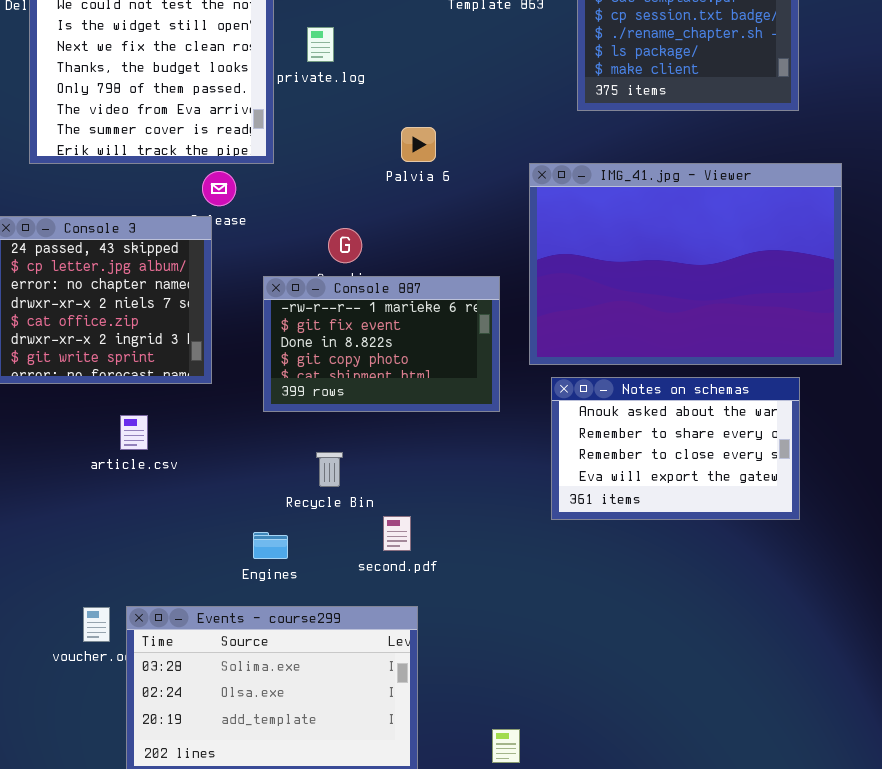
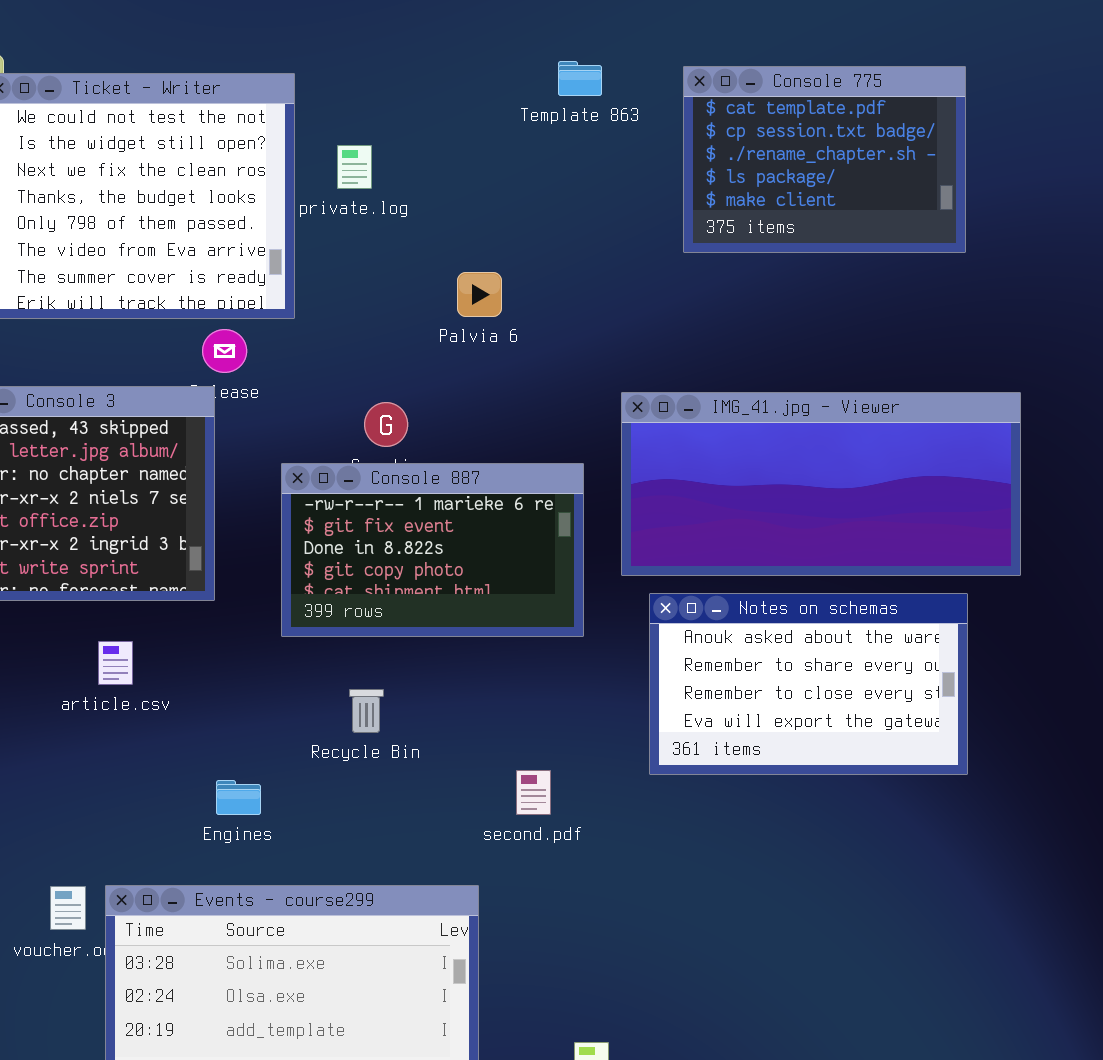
IMG_41.jpg - Viewer: [529,163,842,365] -> [621,392,1021,576], resized
second.pdf: [383,516,411,551] -> [516,770,551,815], moved
Engines: [253,532,288,559] -> [216,780,261,815], moved

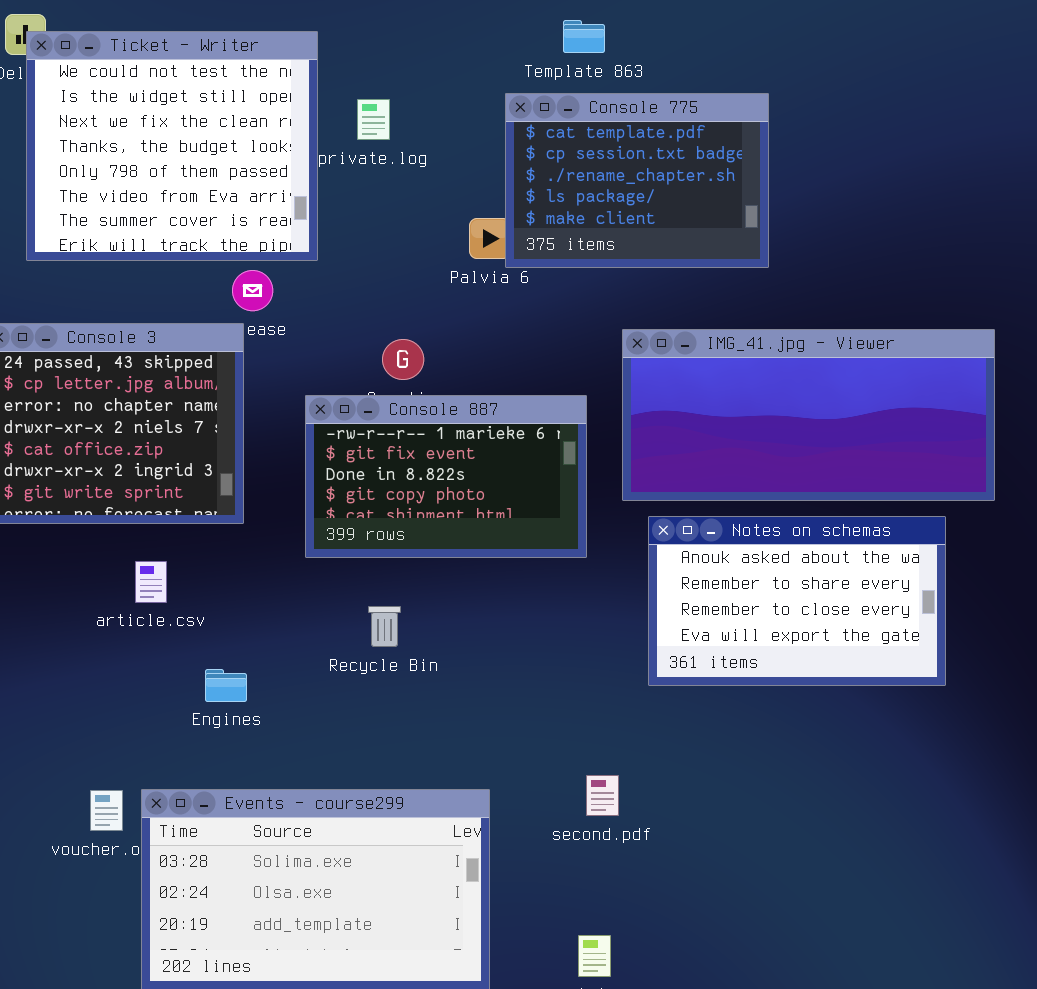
Console 775: [683,66,966,253] -> [505,93,769,268], moved
second.pdf: [516,770,551,815] -> [586,775,619,816], moved
Engines: [216,780,261,815] -> [205,669,247,702], moved

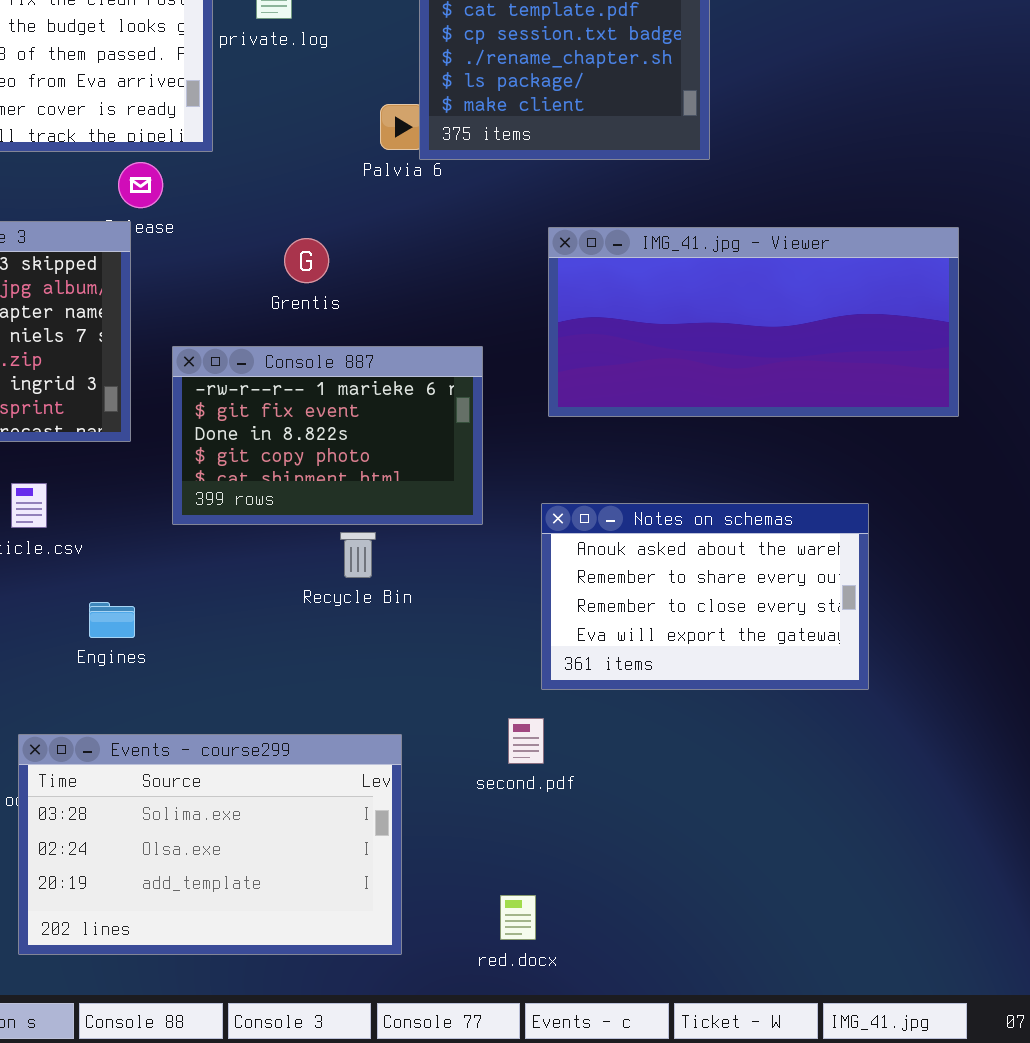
Console 887: [305,395,587,558] -> [172,346,483,525], moved
Notes on schemas: [648,516,946,686] -> [541,503,869,690], moved
Recycle Bin: [368,606,401,647] -> [340,532,376,578], moved

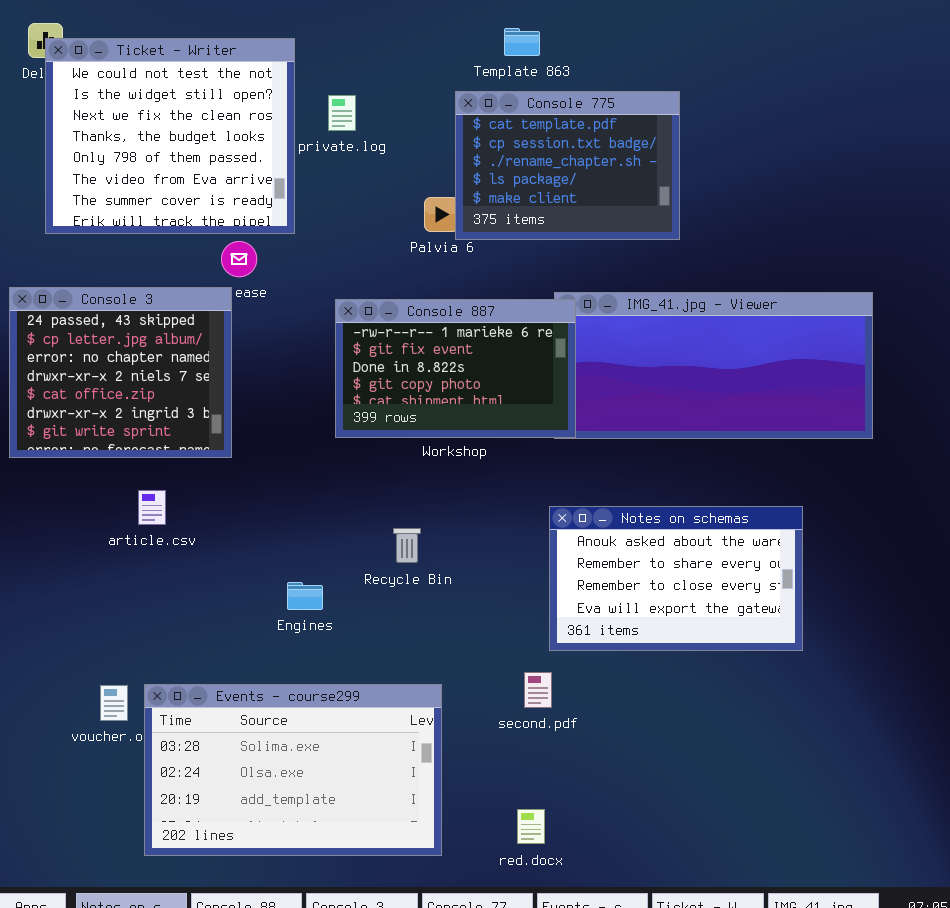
Console 887: [172,346,483,525] -> [335,299,576,438], moved
Engines: [89,602,135,638] -> [287,582,323,610], moved

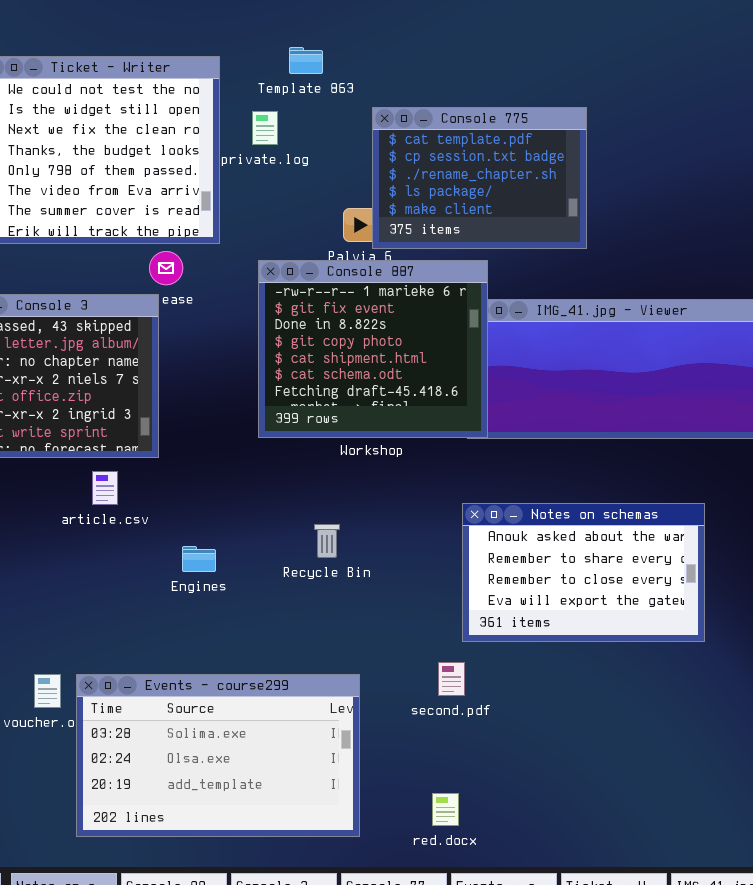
Template 863: [504,28,540,56] -> [289,47,323,74], moved
Console 887: [335,299,576,438] -> [258,260,488,438], resized
article.csv: [138,490,166,525] -> [92,471,118,505], moved
Engines: [287,582,323,610] -> [182,546,216,572], moved

